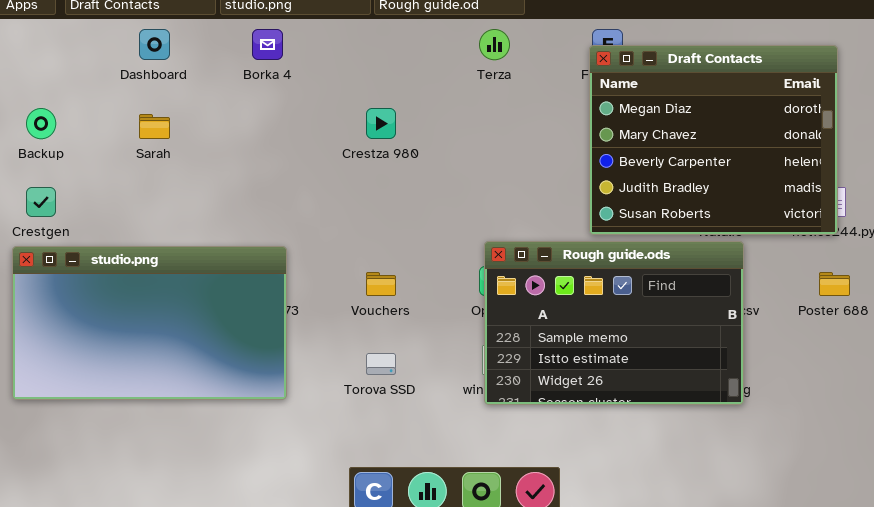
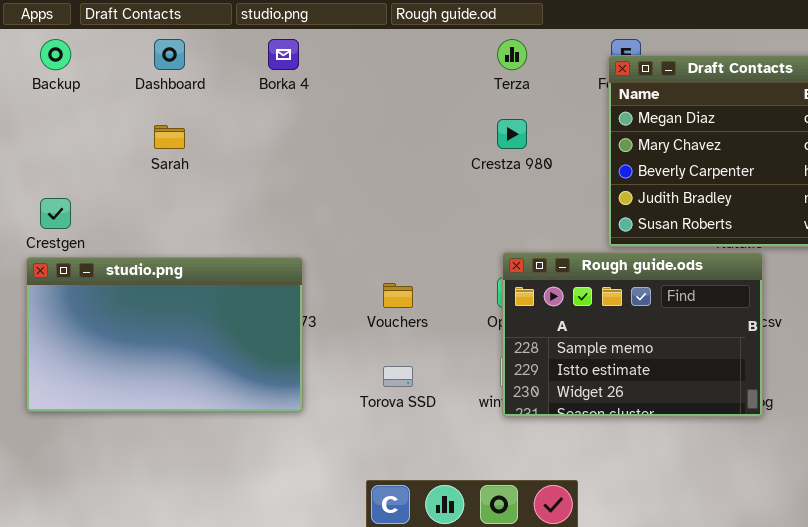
Backup: [26,108,56,139] -> [40,39,71,70], moved
Crestza 980: [366,108,396,139] -> [497,119,527,149], moved

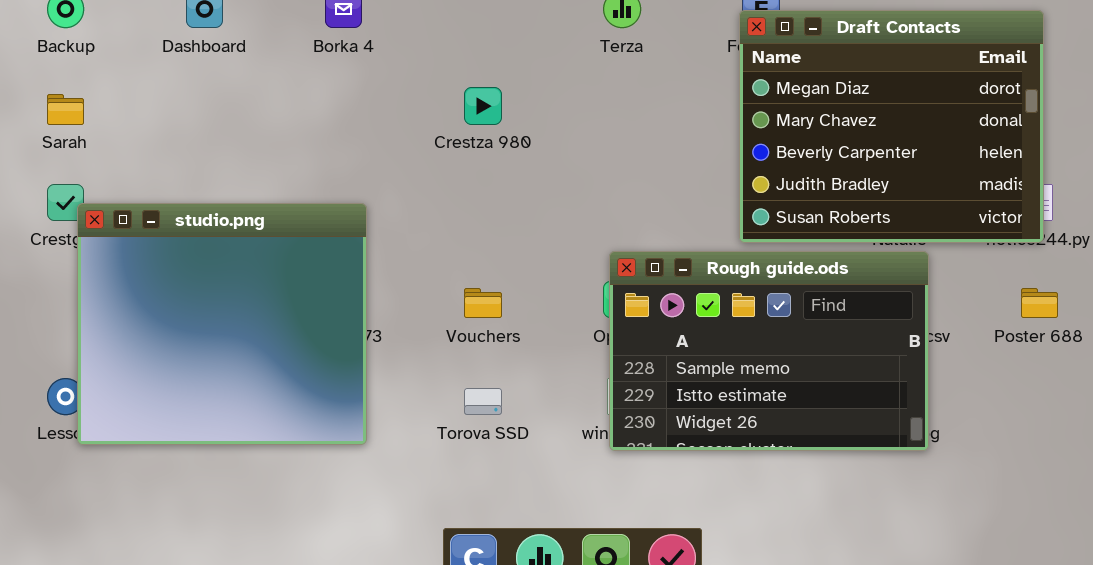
Crestza 980: [497,119,527,149] -> [464,87,502,125], moved
Sarah: [154,125,185,149] -> [47,94,84,125], moved
studio.png: [26,257,303,412] -> [77,203,367,445], resized

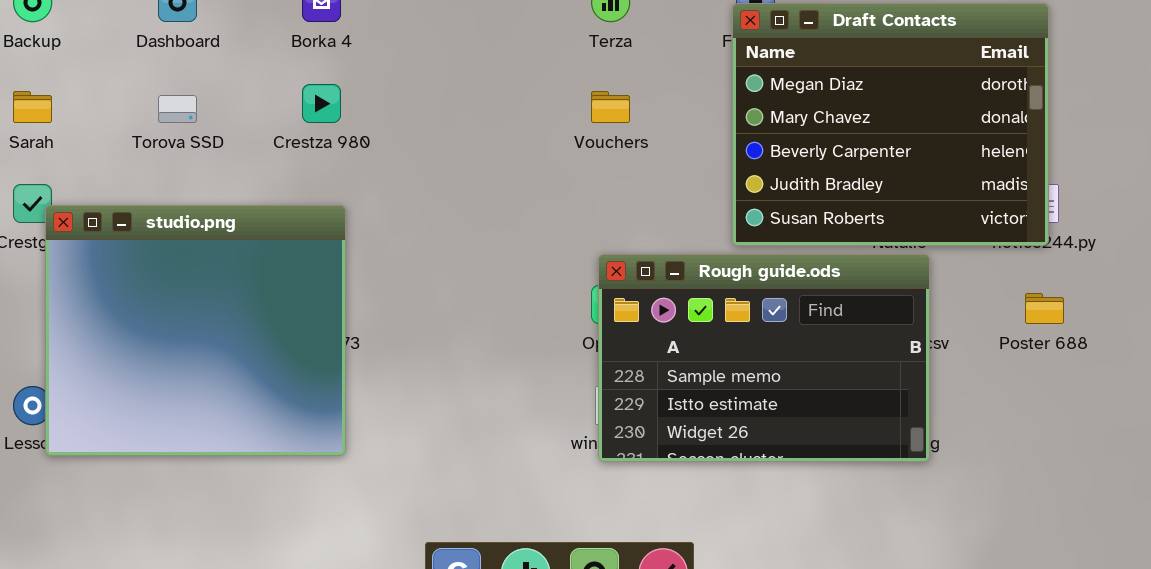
Crestza 980: [464,87,502,125] -> [302,84,341,123], moved
Vouchers: [464,288,502,318] -> [591,91,630,123], moved
Torova SSD: [464,388,502,415] -> [158,95,197,123], moved

